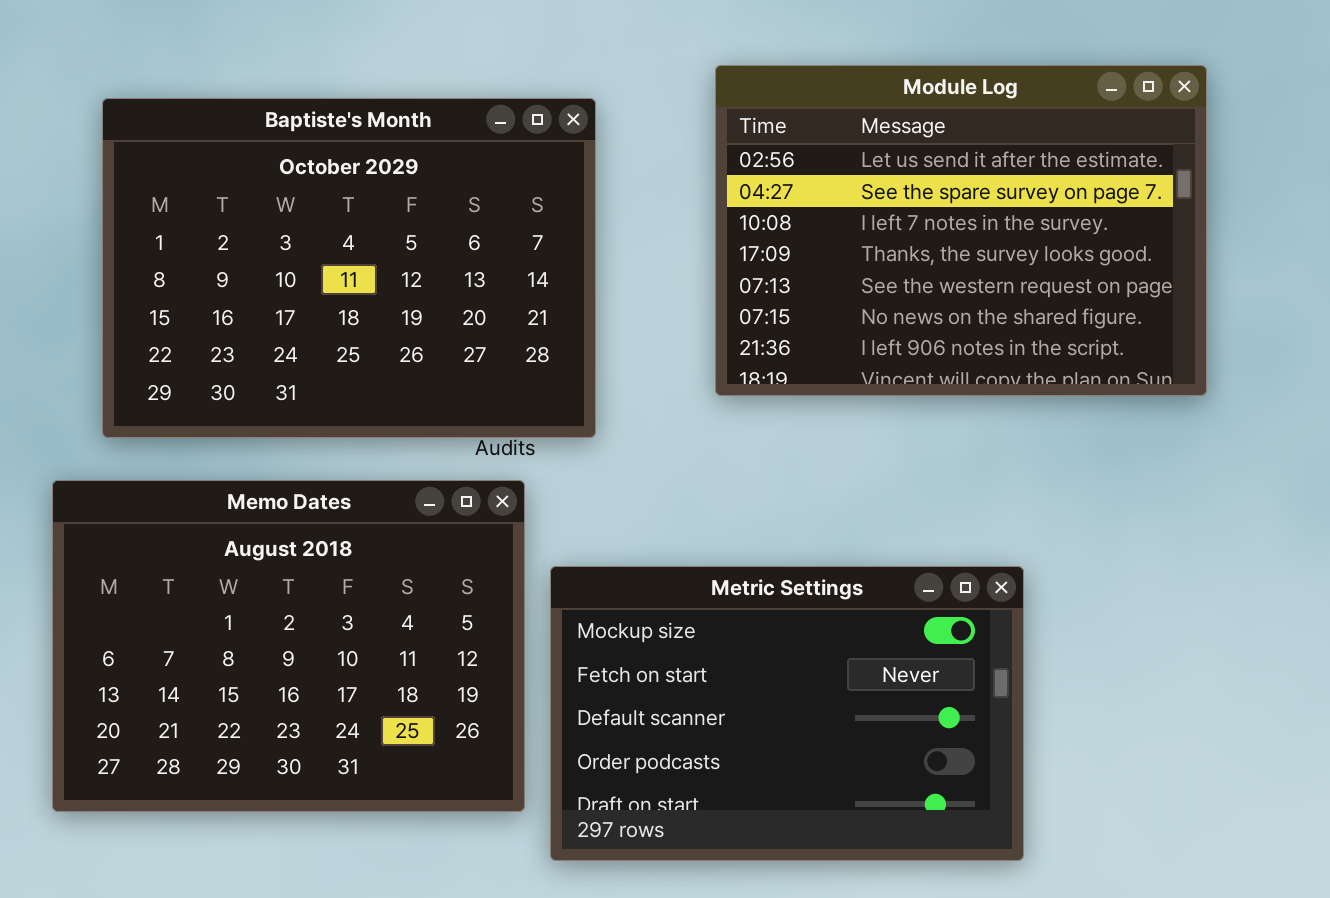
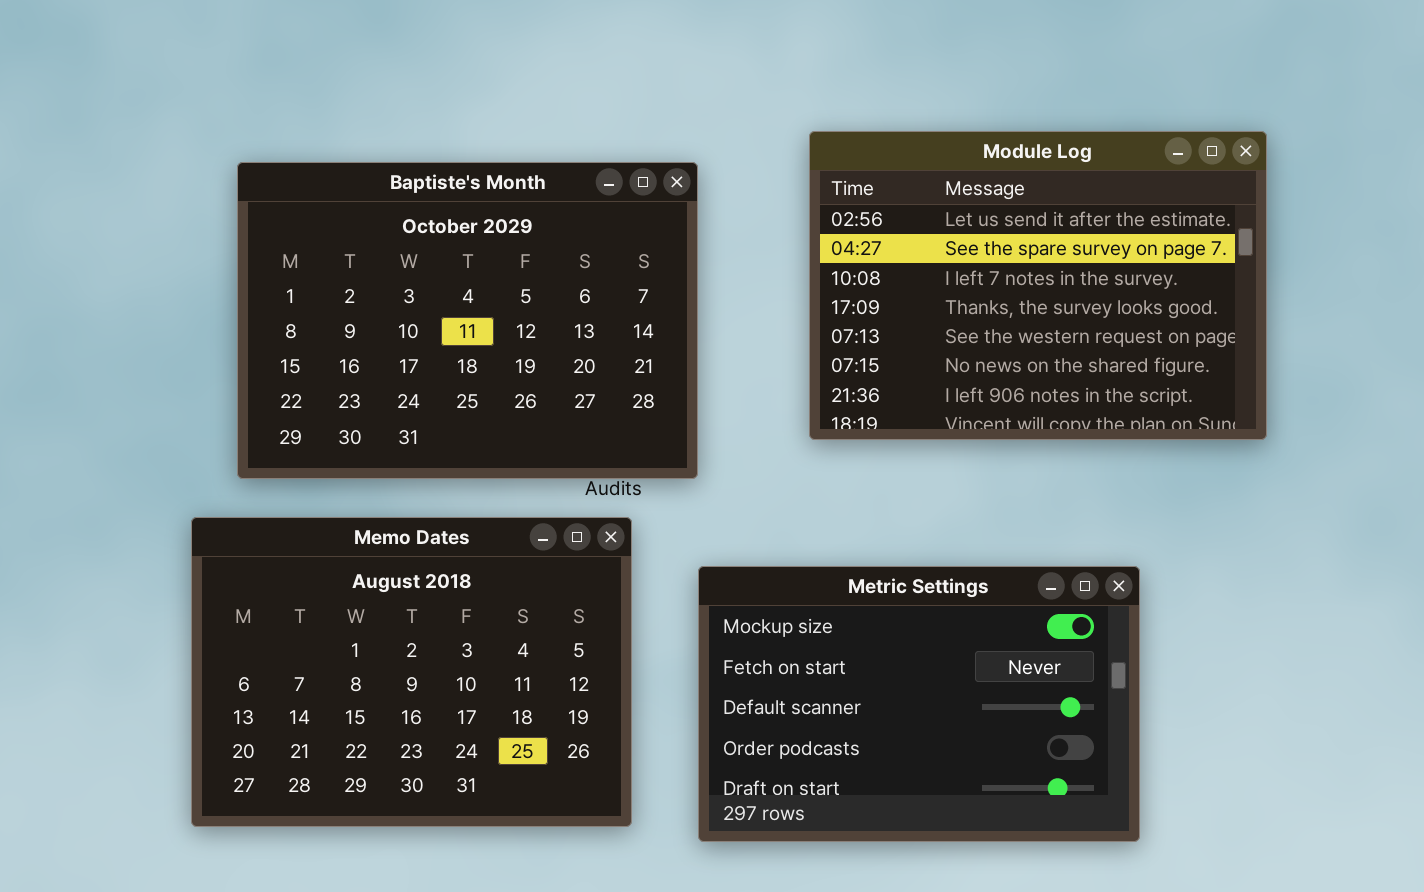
Metric Settings: [550,566,1024,861] -> [698,566,1140,842], moved

